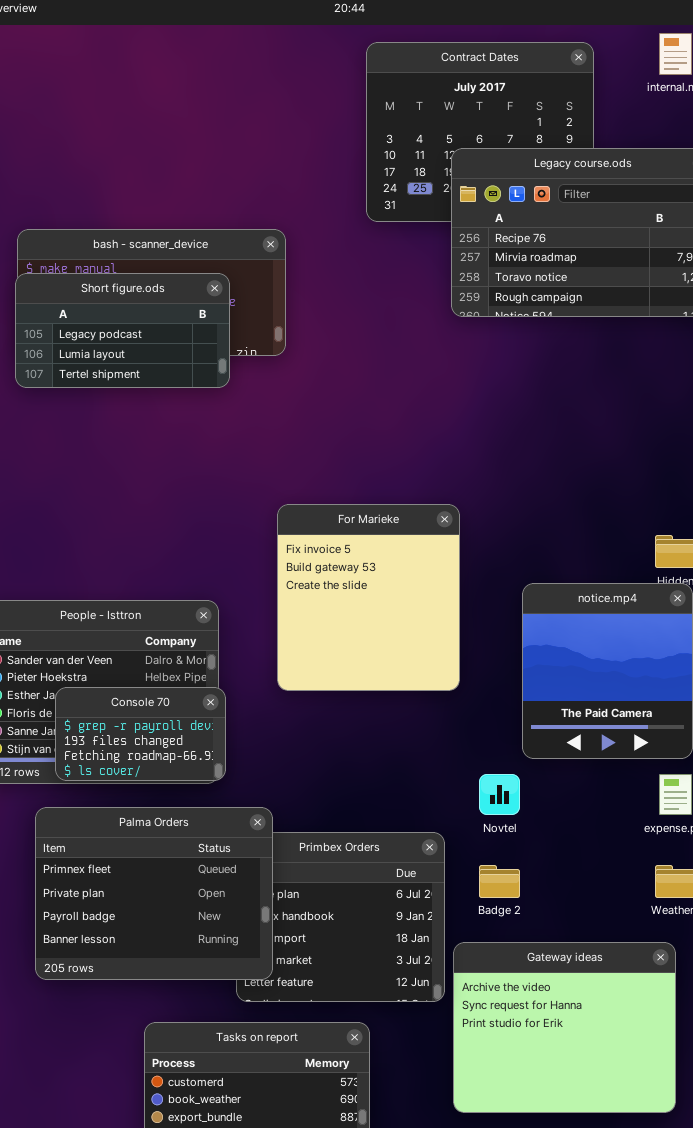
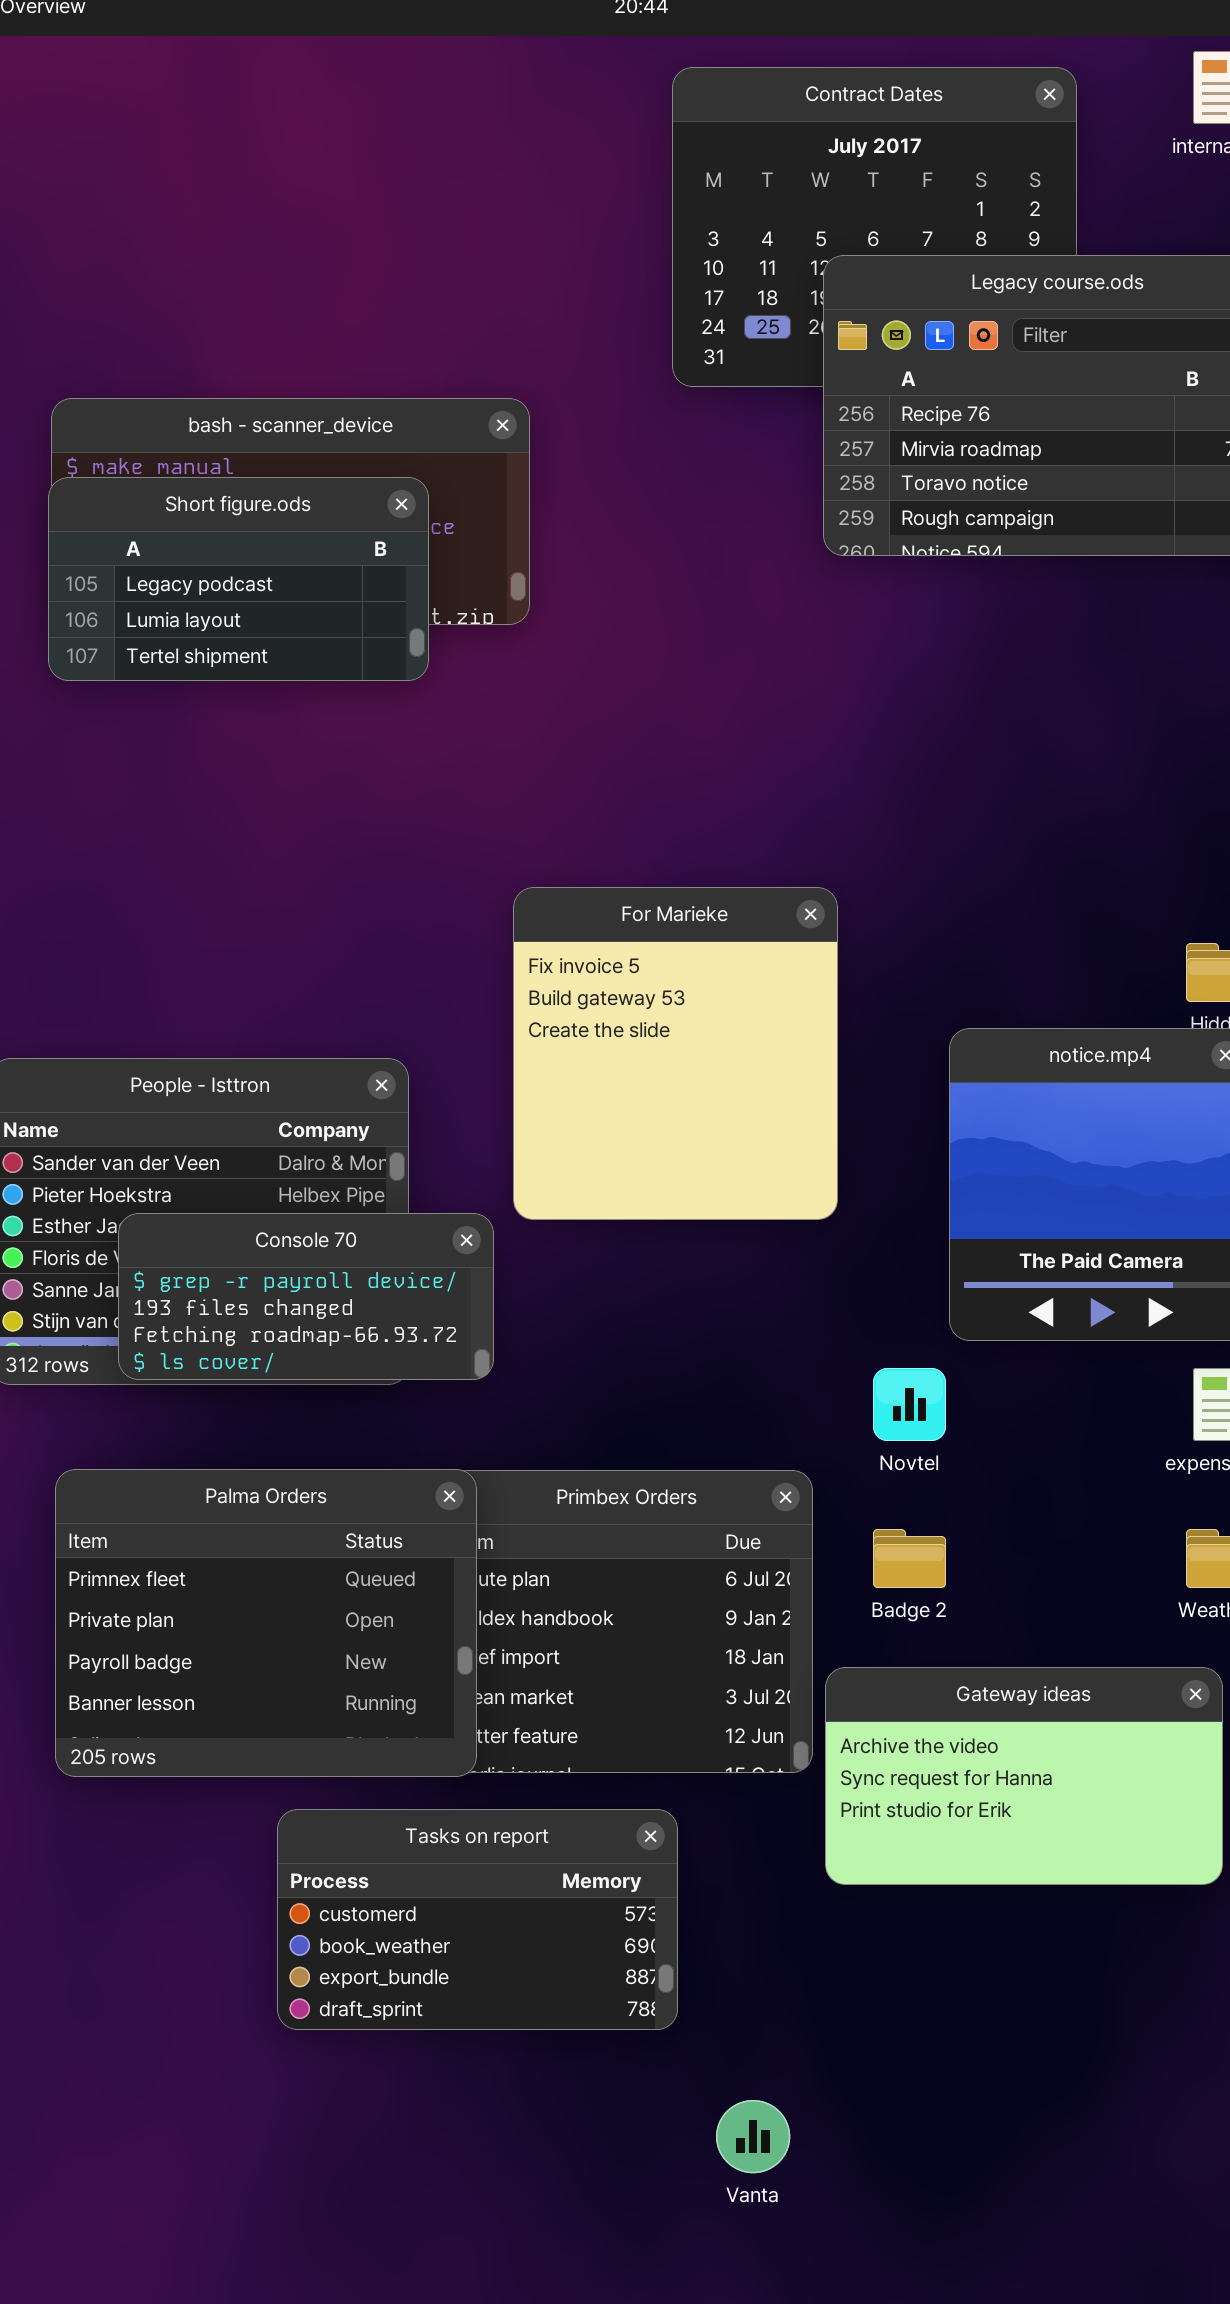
Console 70: [55,687,226,781] -> [118,1213,494,1380], resized
Palma Orders: [35,807,273,980] -> [55,1469,477,1777], moved
Gateway ideas: [453,942,676,1113] -> [825,1667,1223,1885], resized

